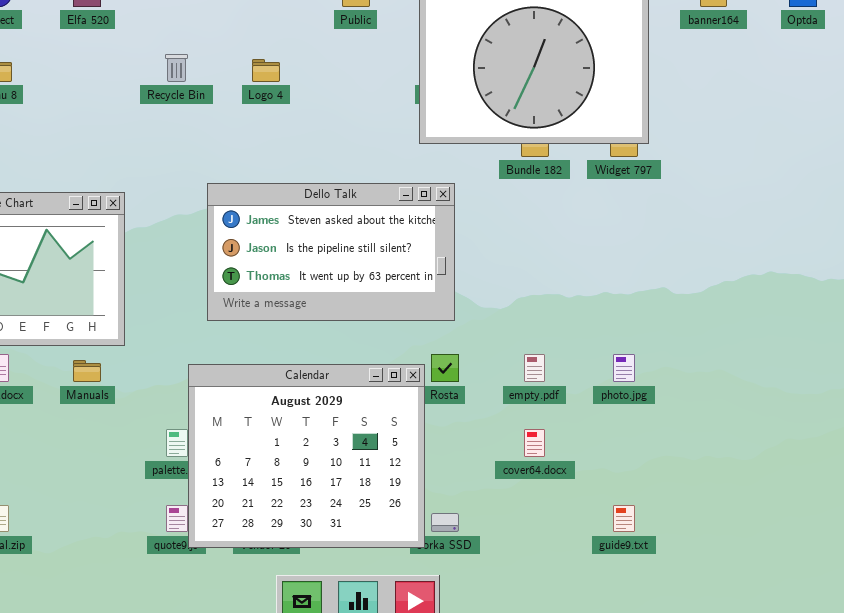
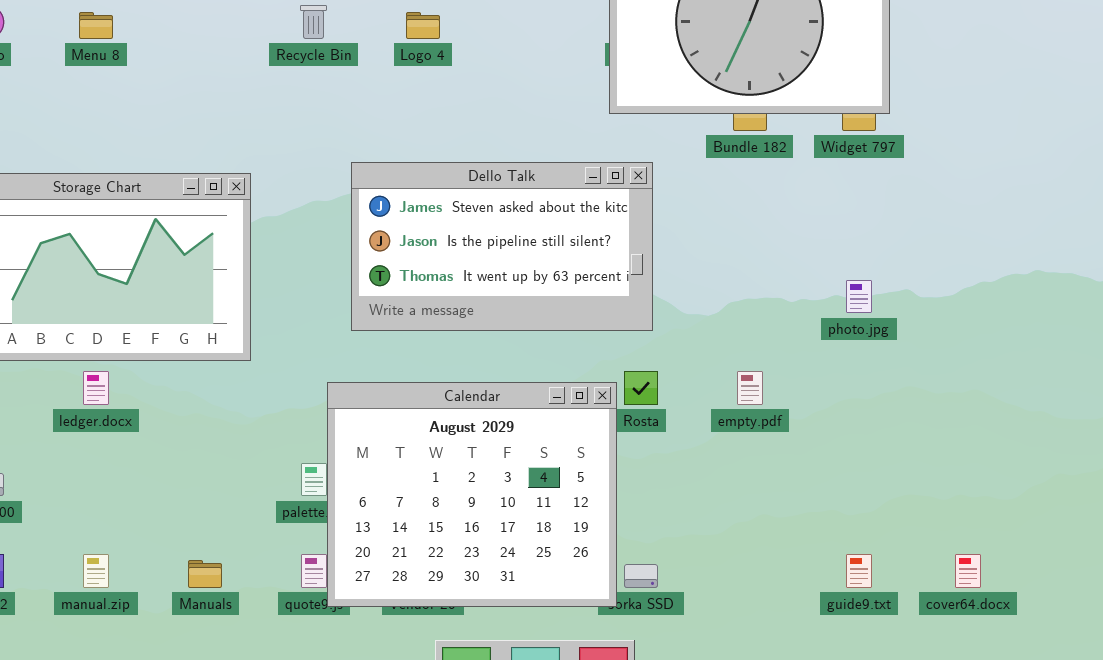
photo.jpg: [613,354,635,382] -> [846,280,872,313], moved
Manuals: [73,360,101,382] -> [188,560,222,588], moved
cover64.docx: [524,429,545,457] -> [955,554,981,588], moved

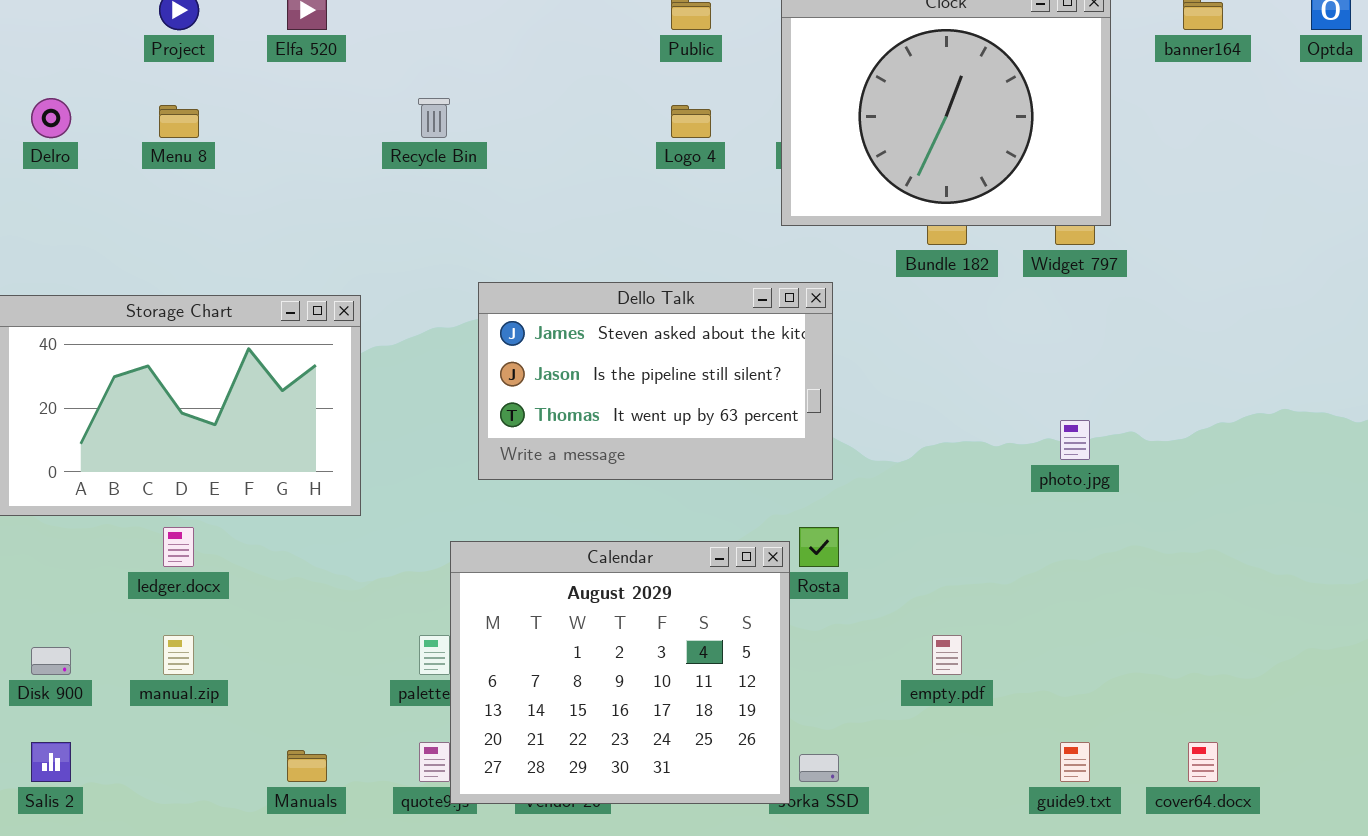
Logo 4: [406,12,440,39] -> [671,105,711,138], moved
empty.pdf: [737,371,763,405] -> [932,635,962,675], moved
manual.zip: [83,554,109,588] -> [163,635,194,675], moved

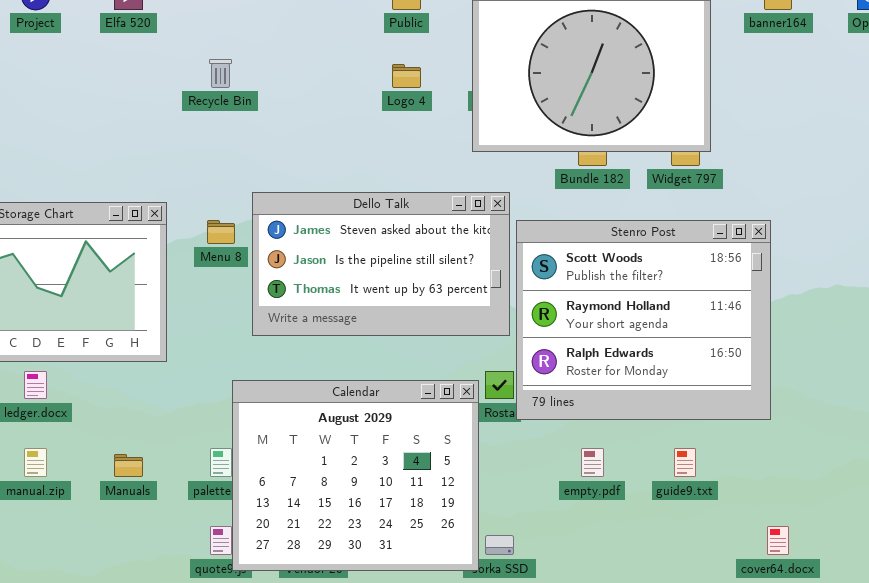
Menu 8: [159,105,199,138] -> [207,220,235,244], moved
Stenro Post: none -> [516,220,771,420], opened
guide9.txt: [1060,742,1090,782] -> [674,448,696,477], moved
Manuals: [287,750,327,782] -> [114,454,143,477], moved

